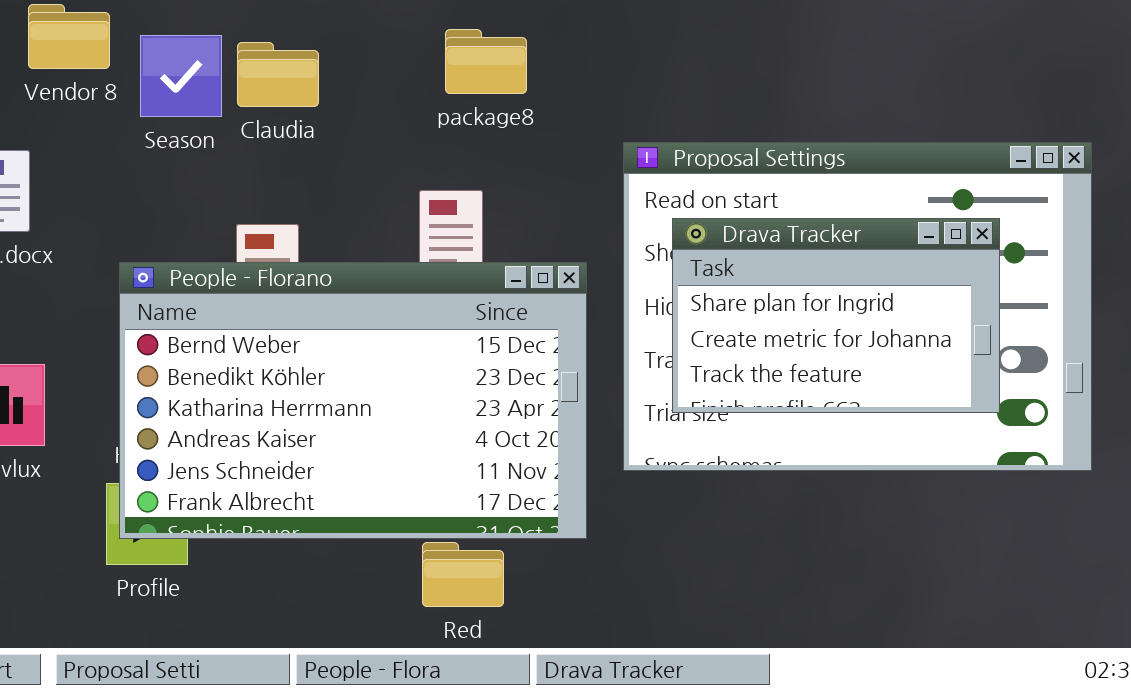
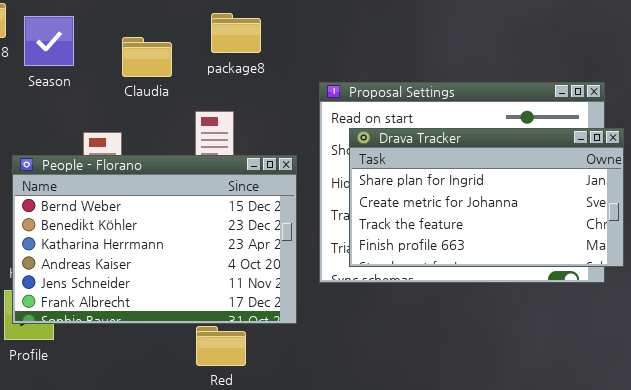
Claudia: [237,42,319,107] -> [122,37,172,77], moved
Drava Tracker: [672,218,1000,413] -> [349,128,624,267], resized

